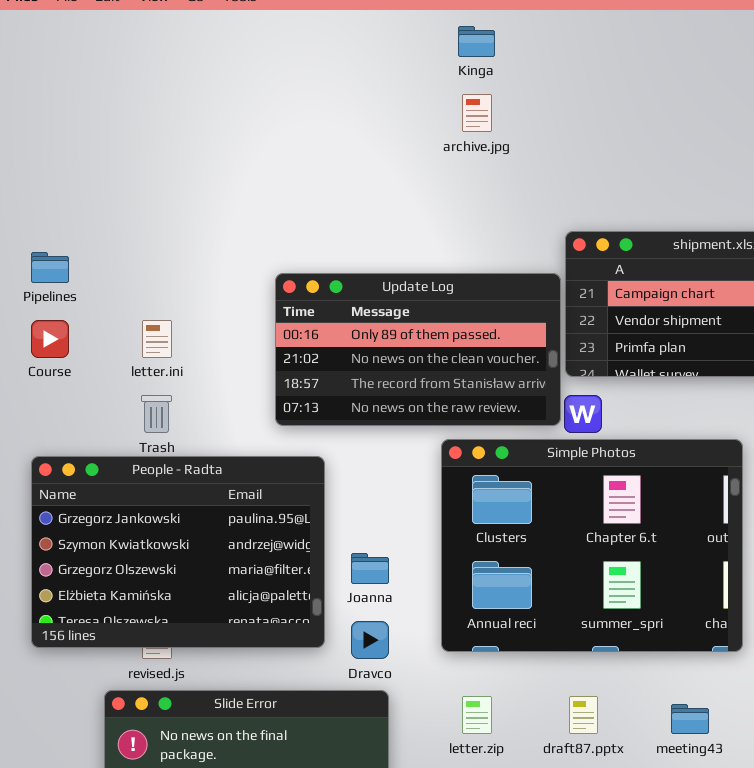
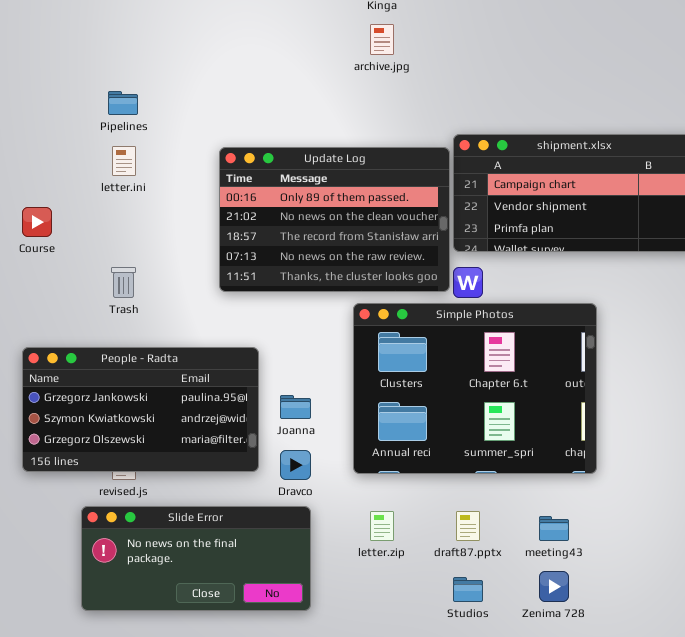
Pipelines: [31,252,69,283] -> [108,91,138,115], moved
Update Log: [275,273,561,426] -> [219,147,450,292], resized
letter.ini: [142,320,172,358] -> [112,146,136,176], moved
People - Radta: [31,456,325,648] -> [22,347,259,472], resized

